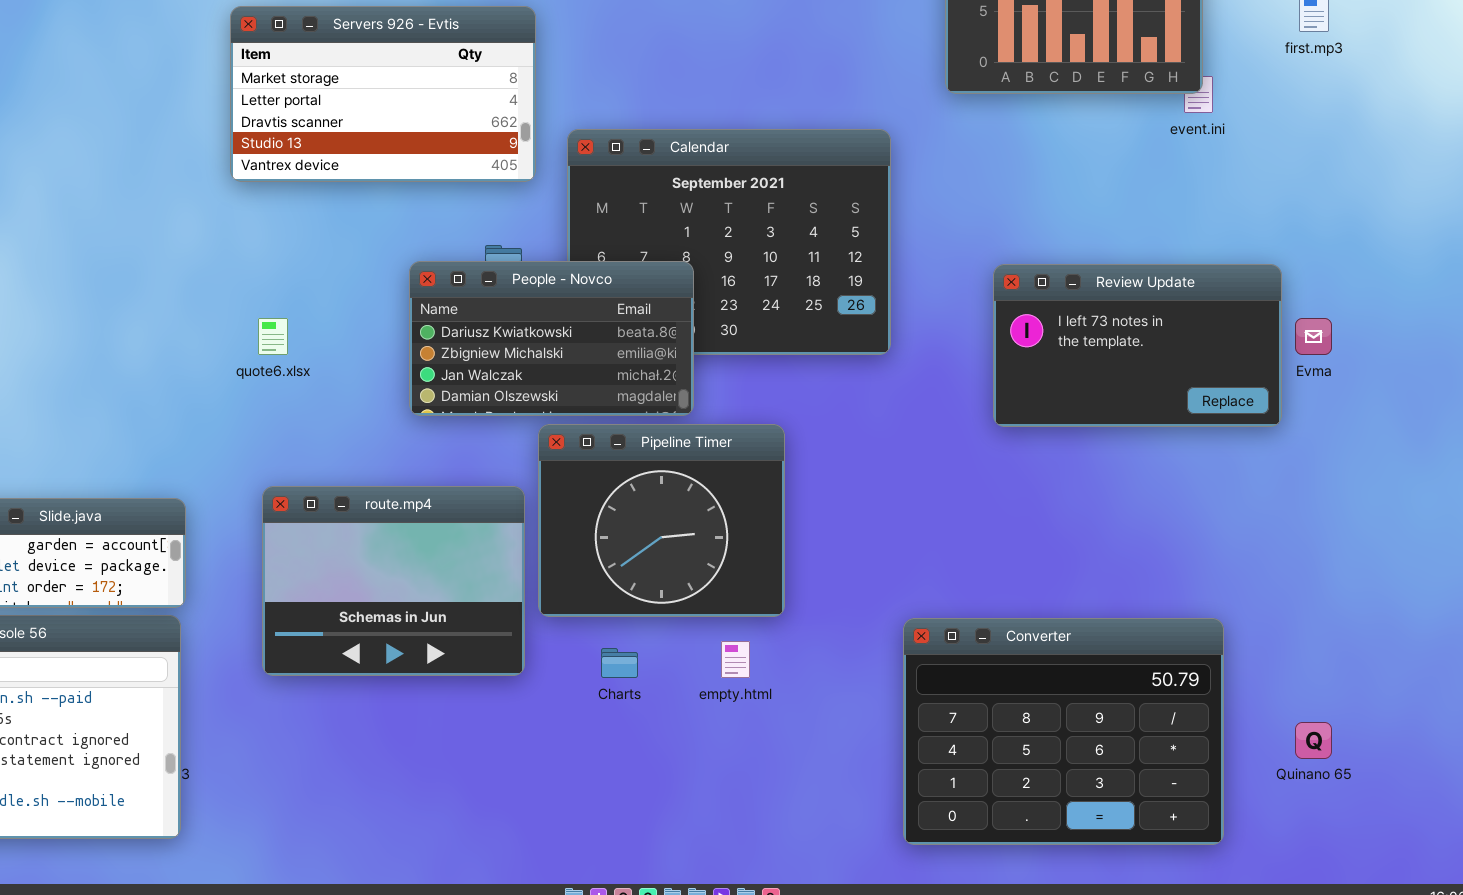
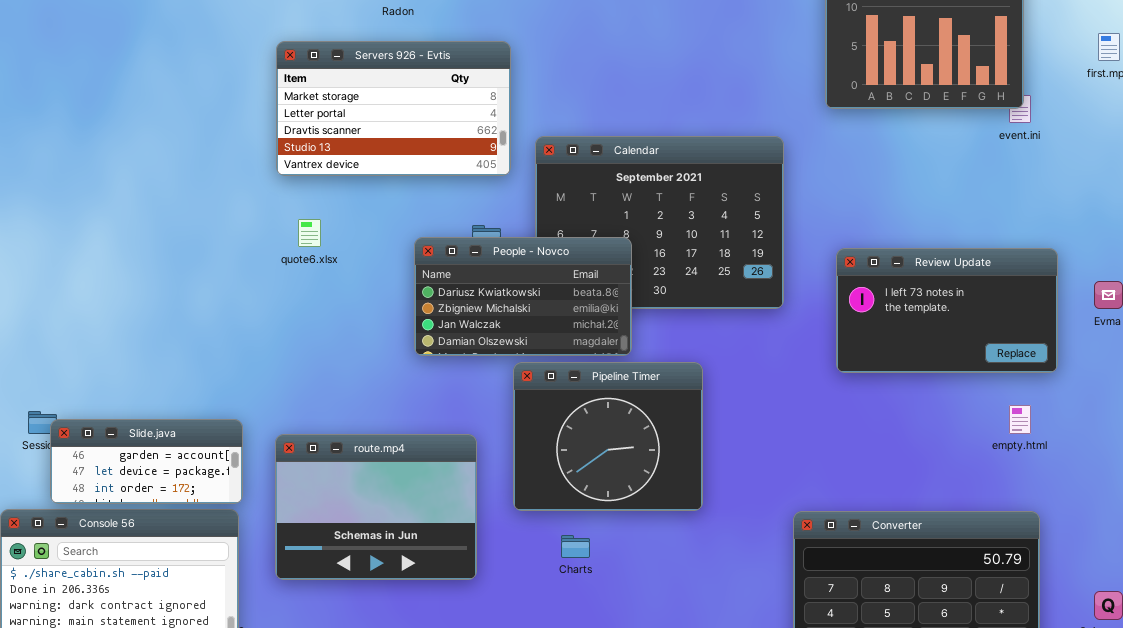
Review Update: [993,264,1282,427] -> [836,248,1058,373], moved
quote6.xlsx: [258,318,288,355] -> [298,219,321,247], moved
route.mp4: [262,486,525,676] -> [275,434,477,580], moved
empty.html: [721,641,750,678] -> [1009,405,1031,434], moved

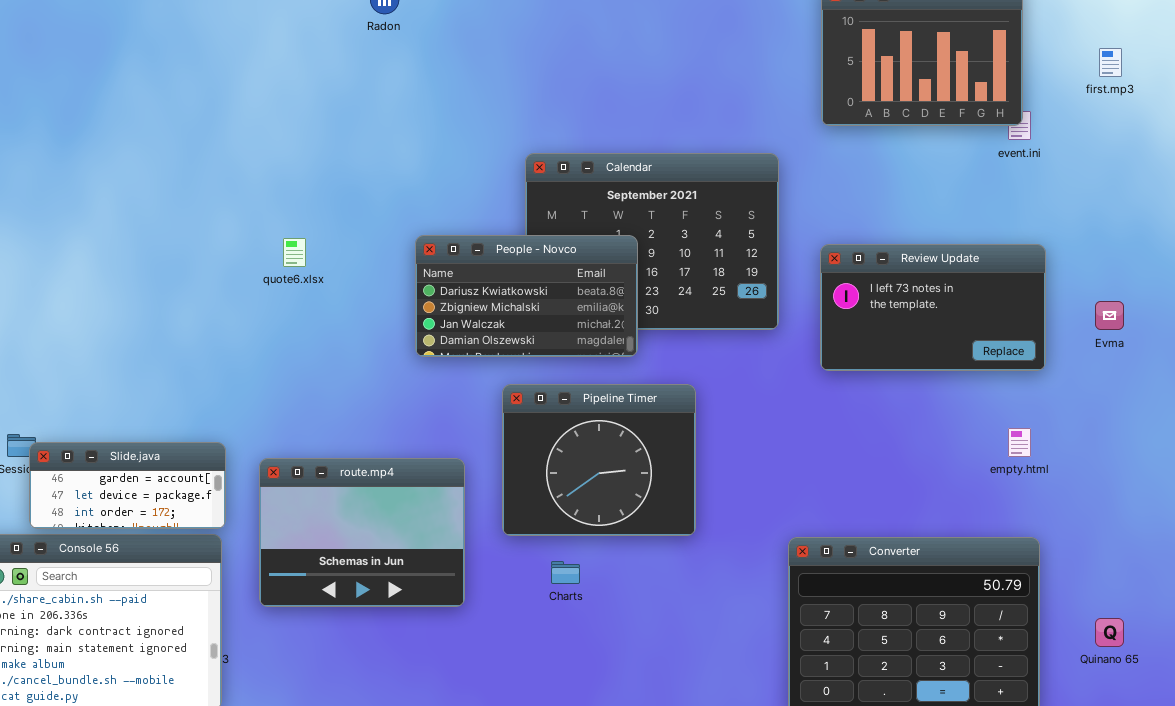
Servers 926 - Evtis: [276,41,511,176] -> none, closed
People - Novco: [414,237,632,356] -> [415,235,638,357], moved
Review Update: [836,248,1058,373] -> [820,244,1046,371], moved

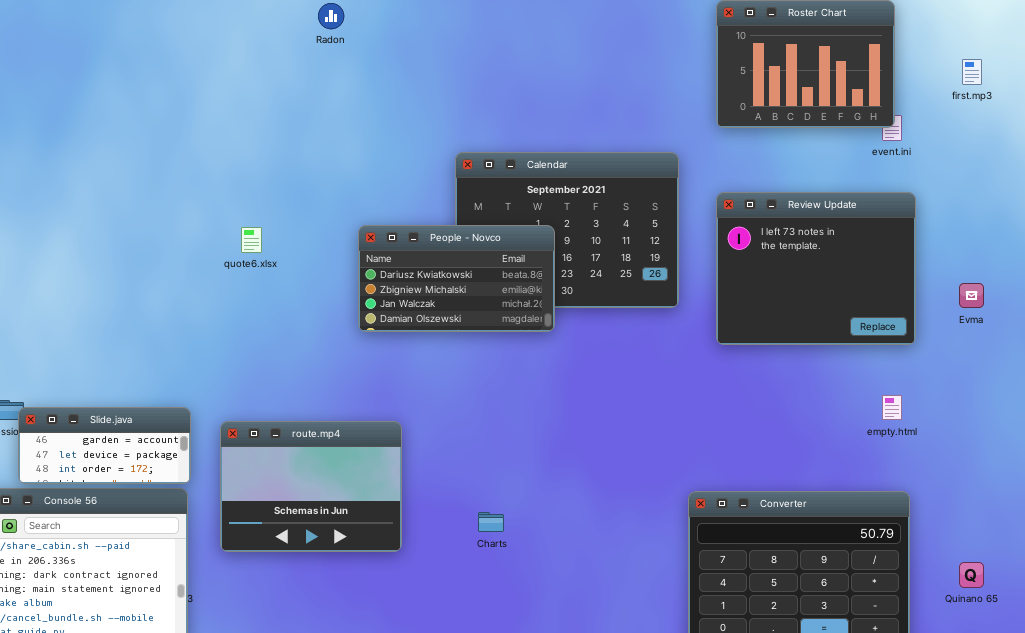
Review Update: [820,244,1046,371] -> [716,192,916,345], resized
Pipeline Timer: [502,384,696,536] -> none, closed

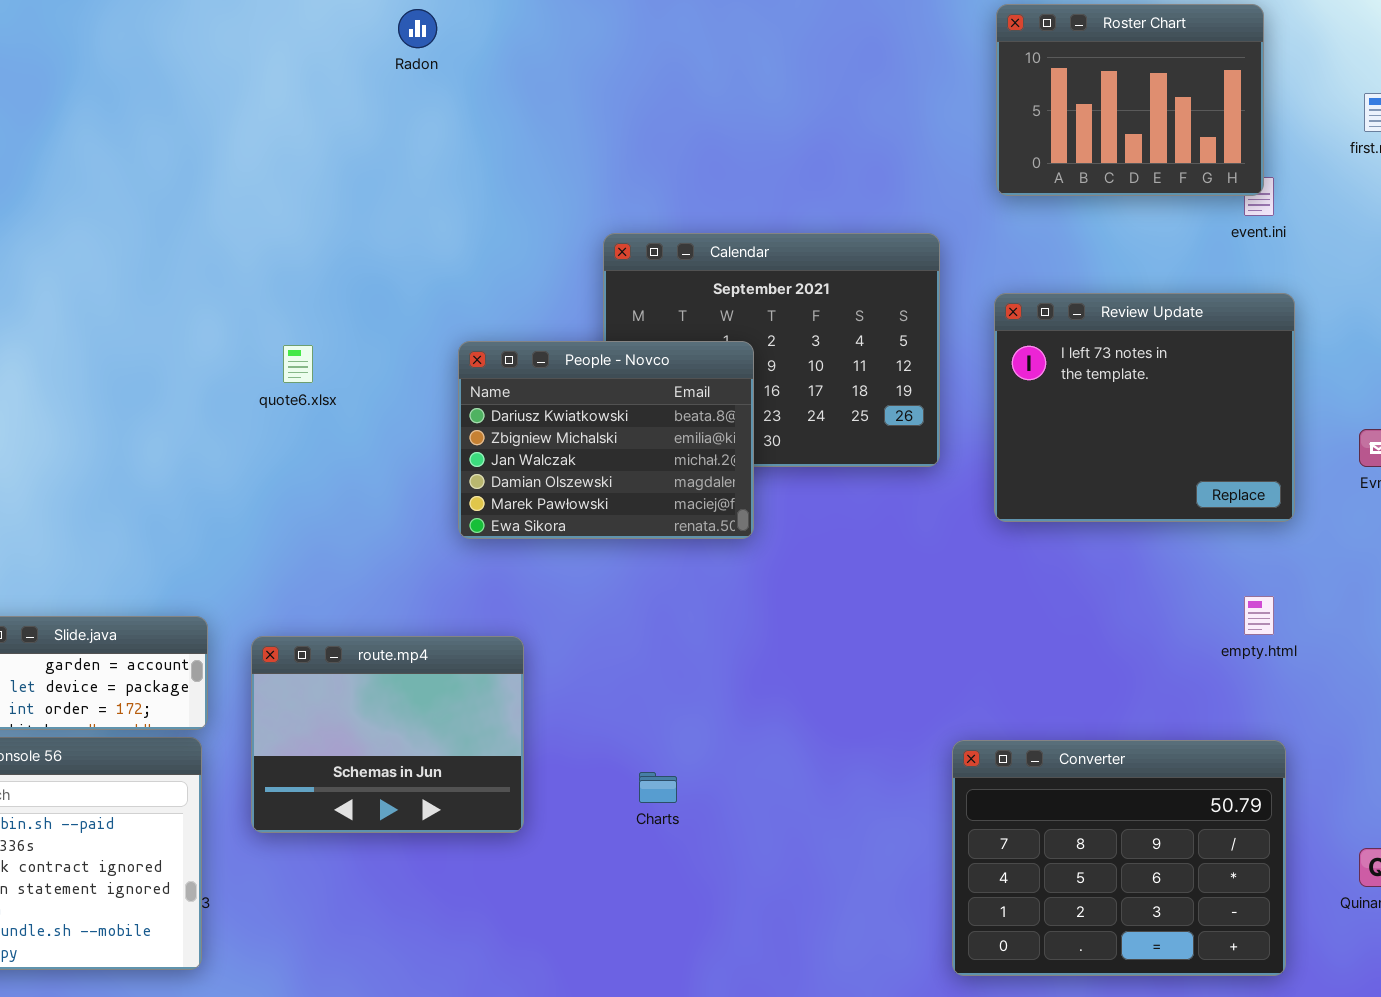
People - Novco: [358,225,555,332] -> [458,341,754,539], resized

